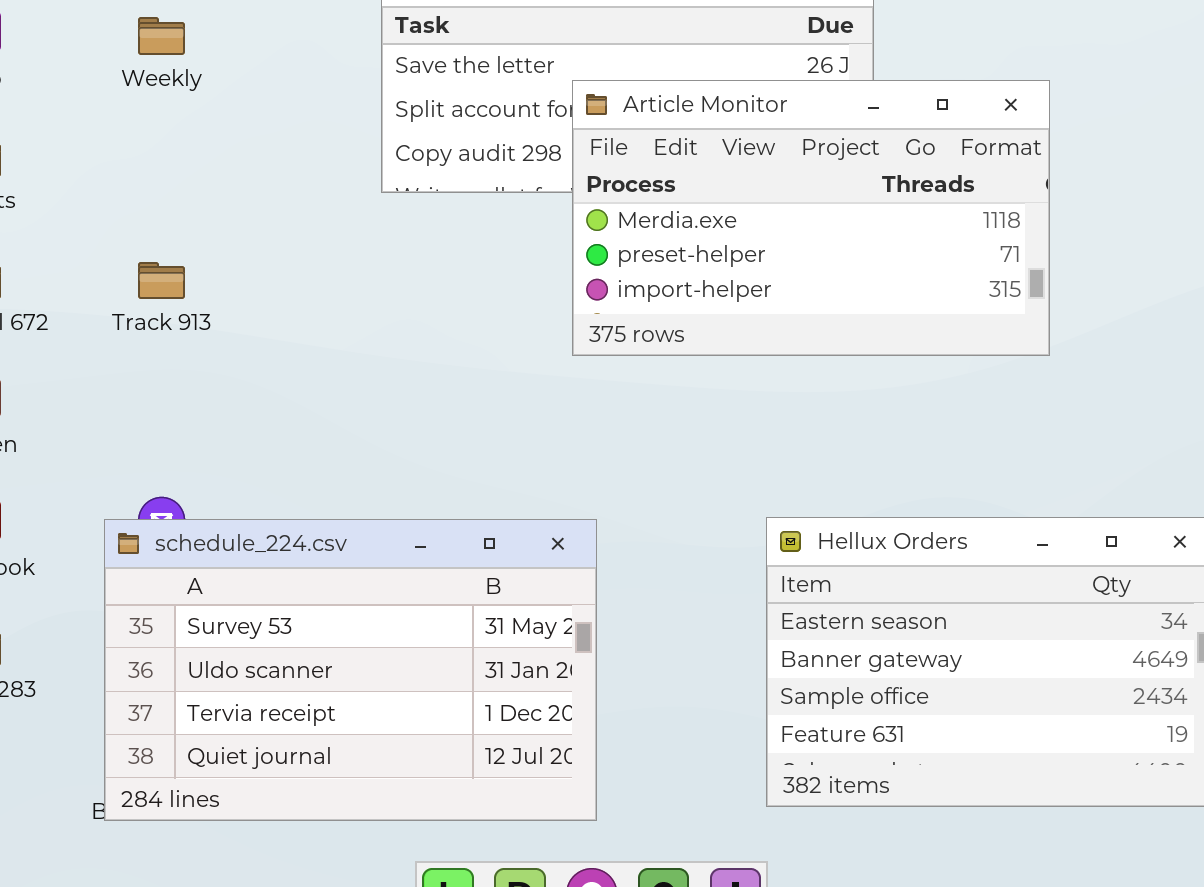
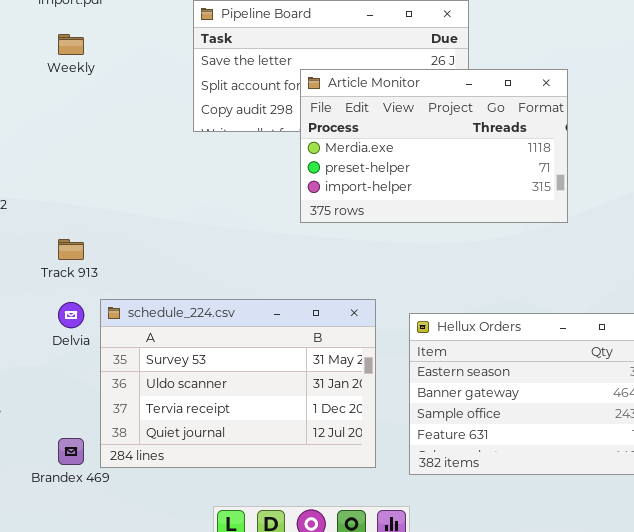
Track 913: [138,262,185,299] -> [58,239,84,260], moved
schedule_224.csv: [104,519,597,821] -> [100,299,376,468], moved

